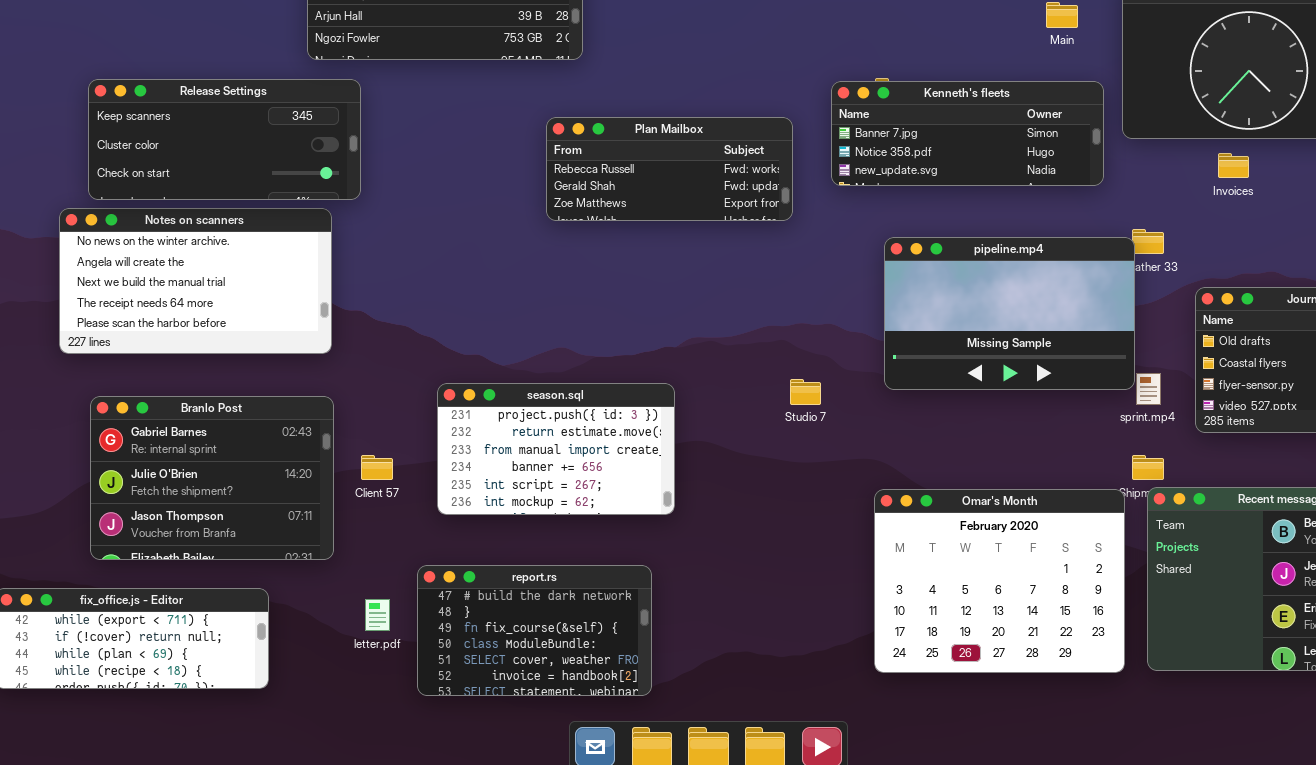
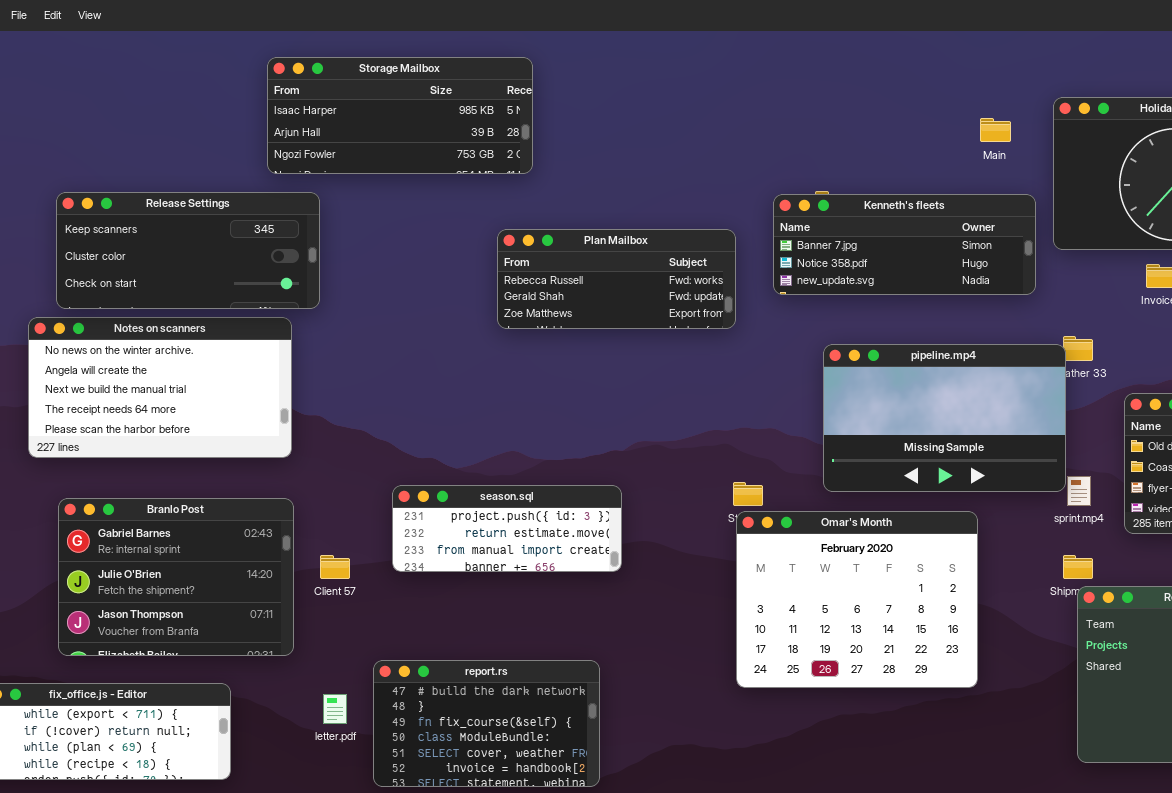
season.sql: [437,383,675,515] -> [392,485,622,572], resized
Omar's Month: [874,489,1125,673] -> [736,511,978,688], moved

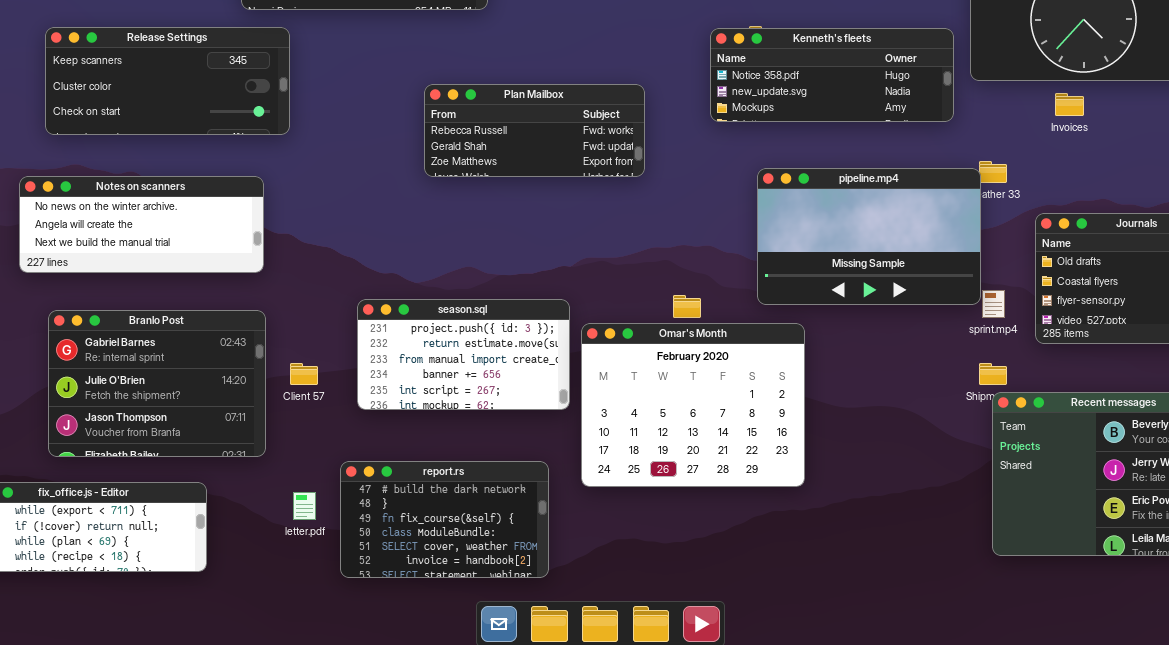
Kenneth's fleets: [773,194,1036,295] -> [710,28,954,122], scrolled down 1 row
Plan Mailbox: [497,229,736,329] -> [424,84,645,177], moved
Notes on scanners: [28,317,292,458] -> [19,176,264,273], resized
season.sql: [392,485,622,572] -> [357,299,570,410], resized
Omar's Month: [736,511,978,688] -> [581,323,805,487], moved

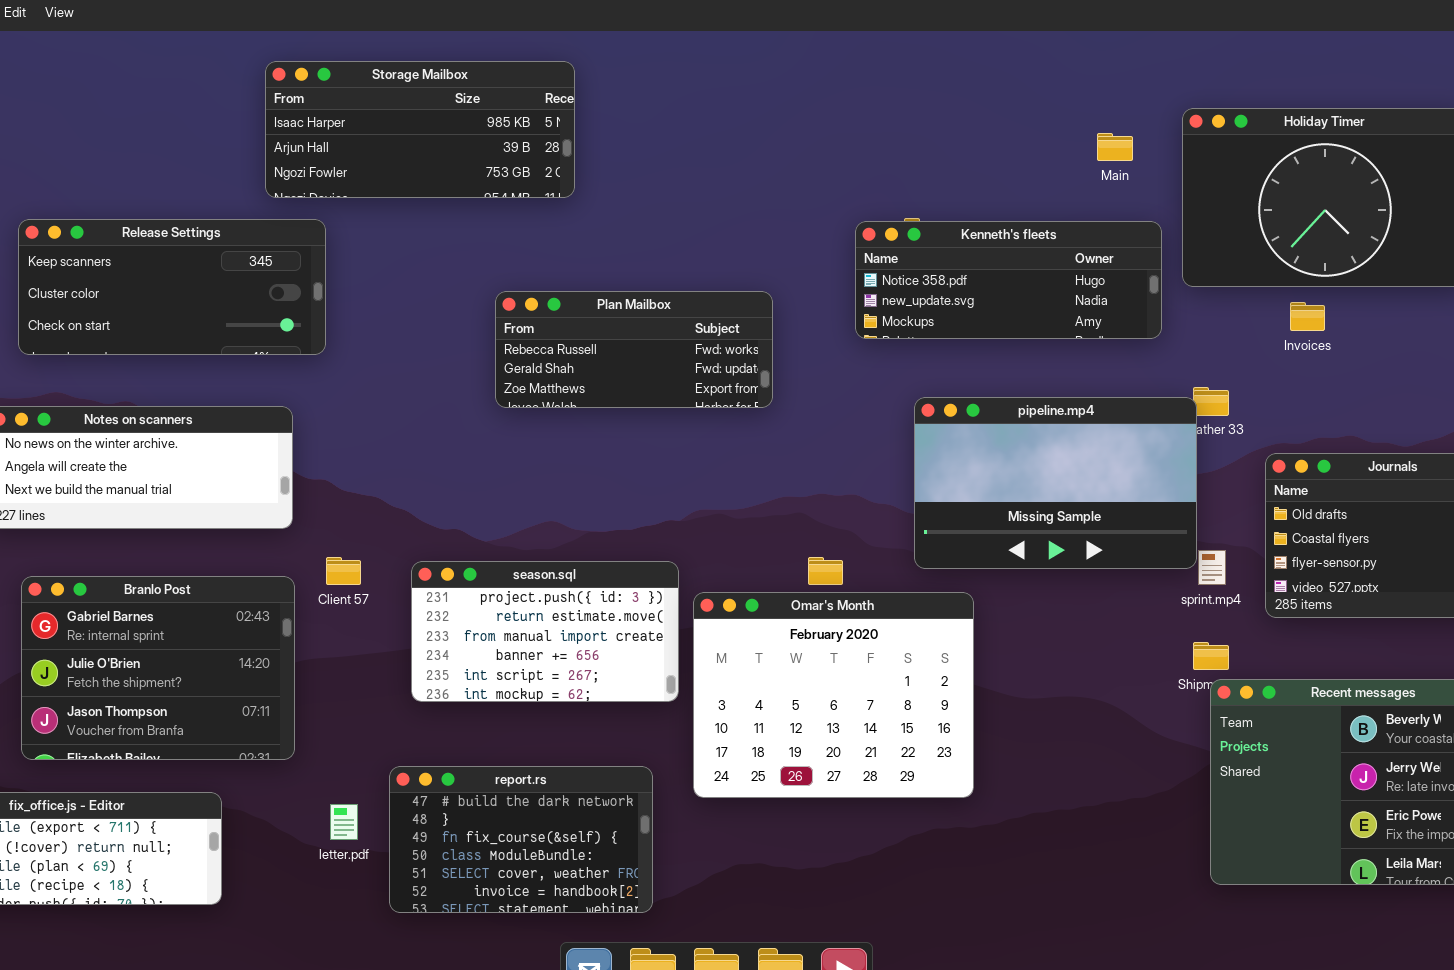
Client 57: [290,363,318,385] -> [326,557,361,585], moved

